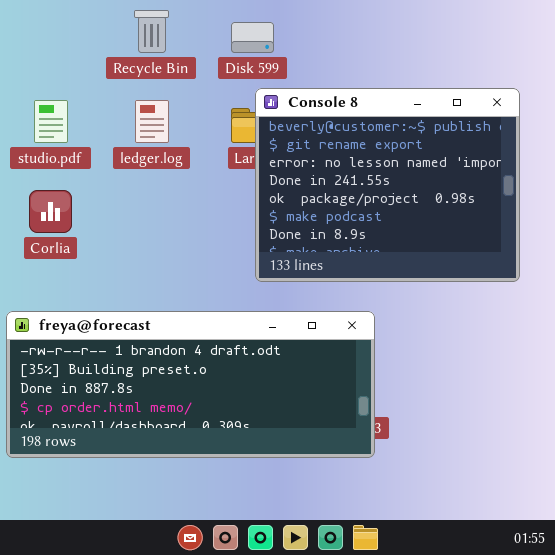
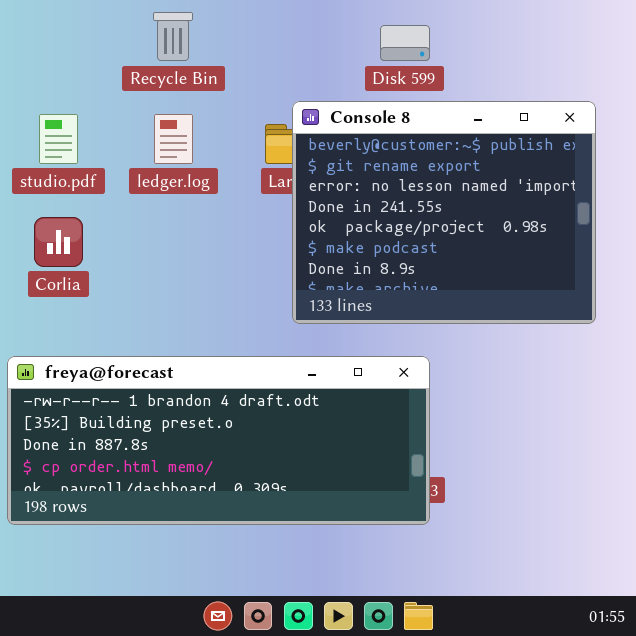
Disk 599: [231,22,274,53] -> [380,25,430,61], moved

